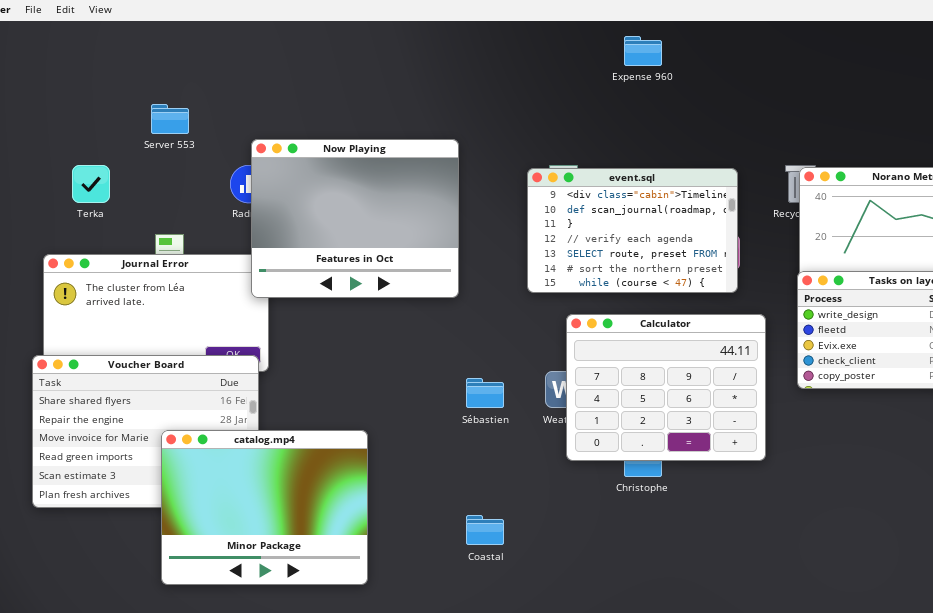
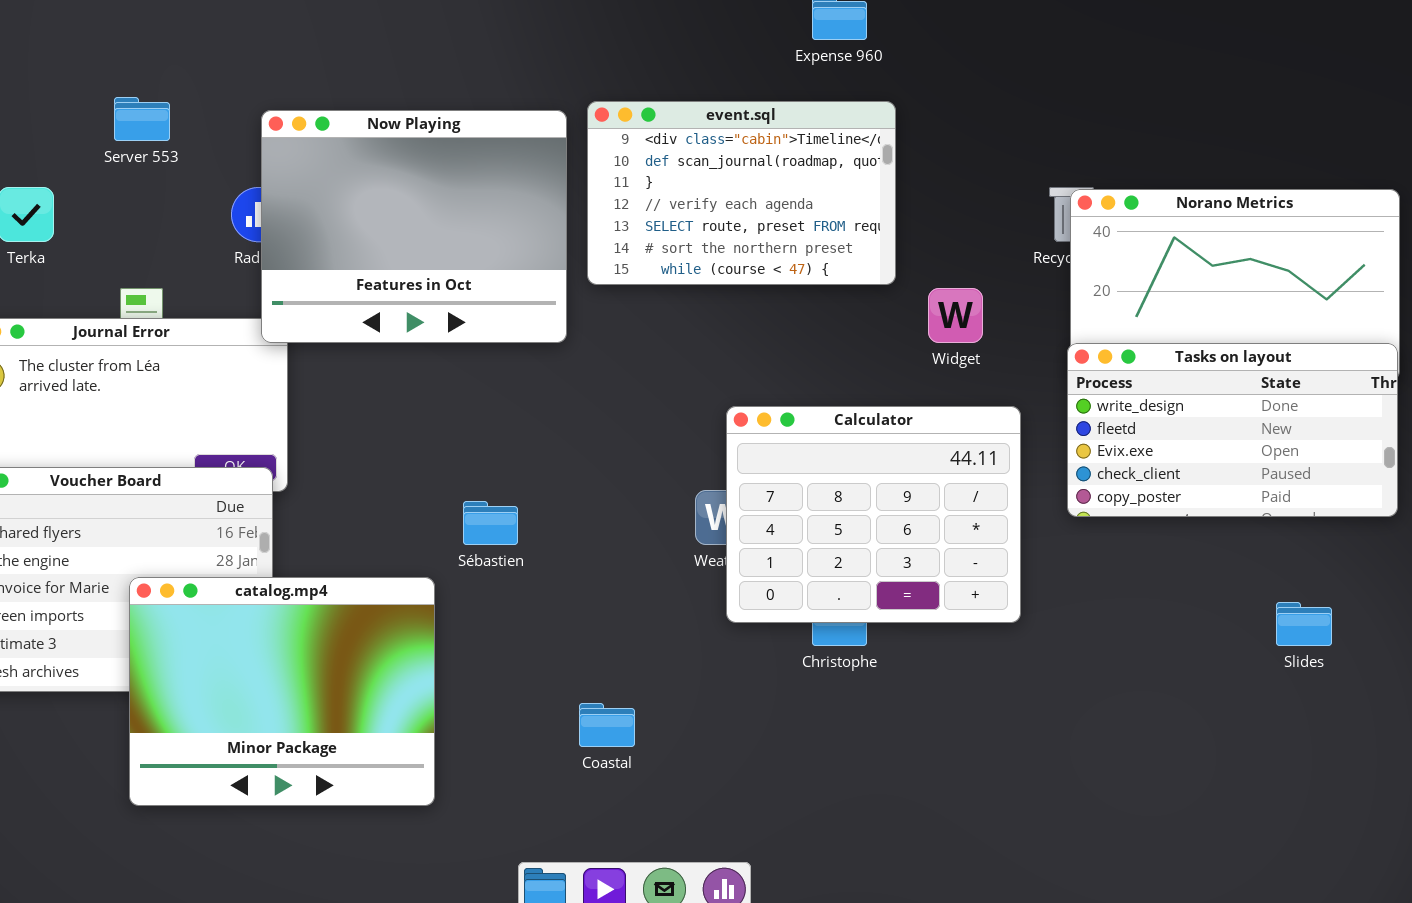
Now Playing: [251,139,459,298] -> [261,110,567,343], moved
event.sql: [527,168,738,293] -> [587,101,896,285], moved
Sébastien: [466,378,504,408] -> [463,501,518,545], moved

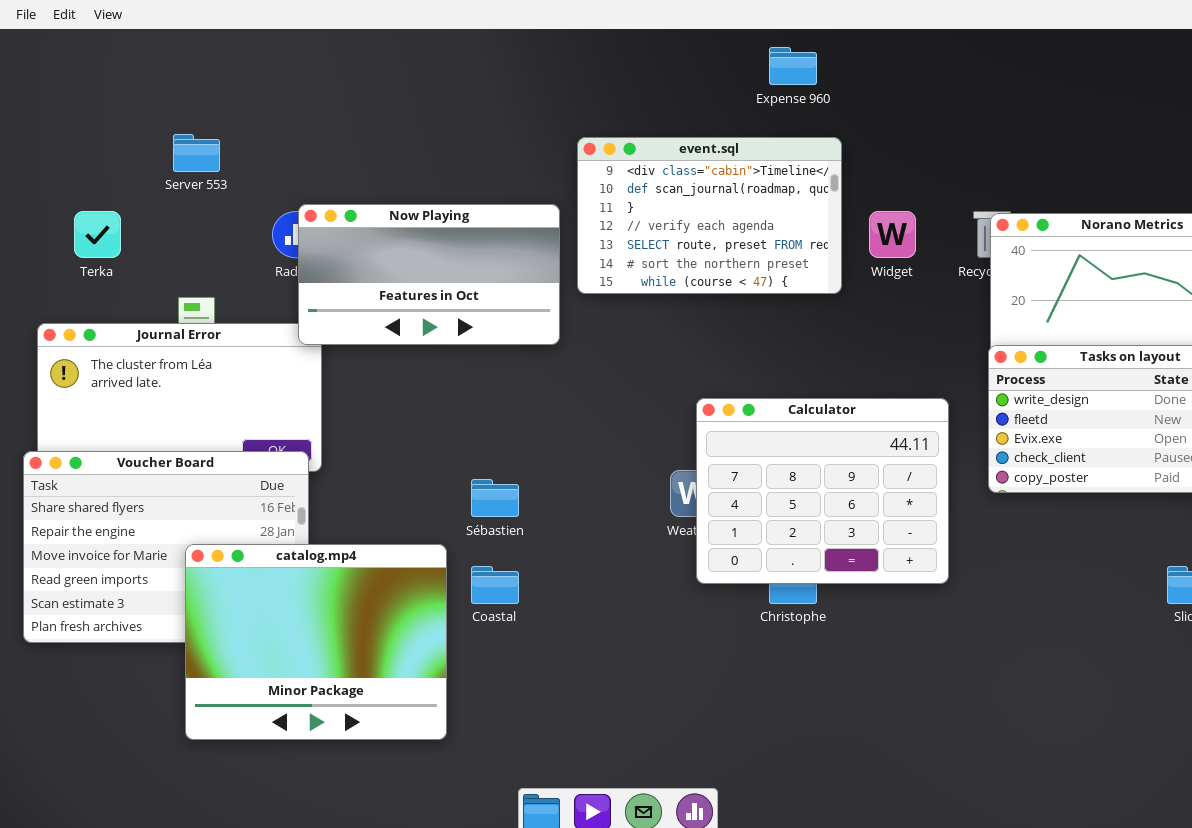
Now Playing: [261,110,567,343] -> [298,204,560,345], resized
Widget: [928,288,983,343] -> [869,211,916,258], moved
Coastal: [579,703,635,747] -> [471,566,519,604], moved

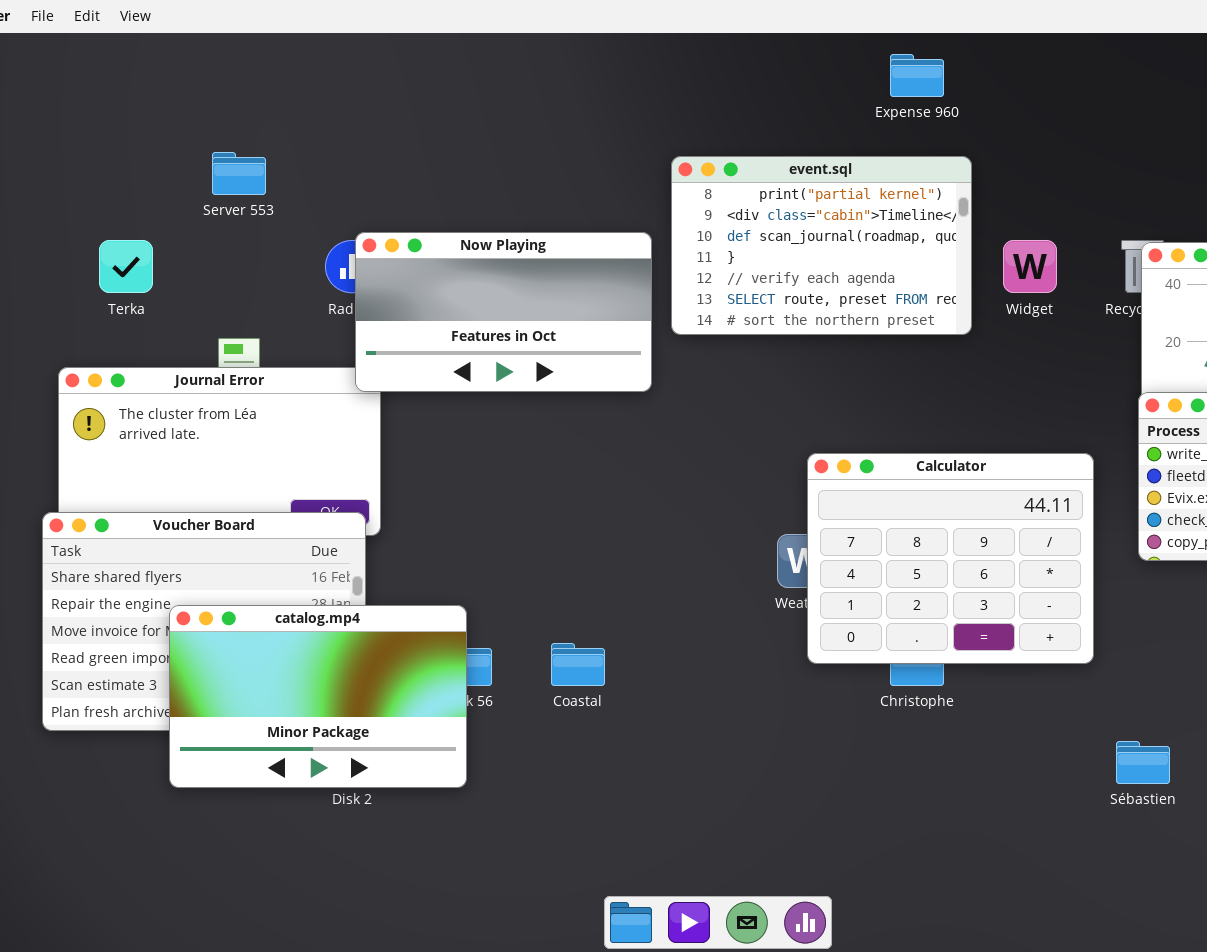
event.sql: [577,137,842,294] -> [671,156,972,335], scrolled up 1 row
Sébastien: [471,479,519,517] -> [1116,741,1170,784], moved
catalog.mp4: [185,544,447,740] -> [169,605,467,788], moved, resized

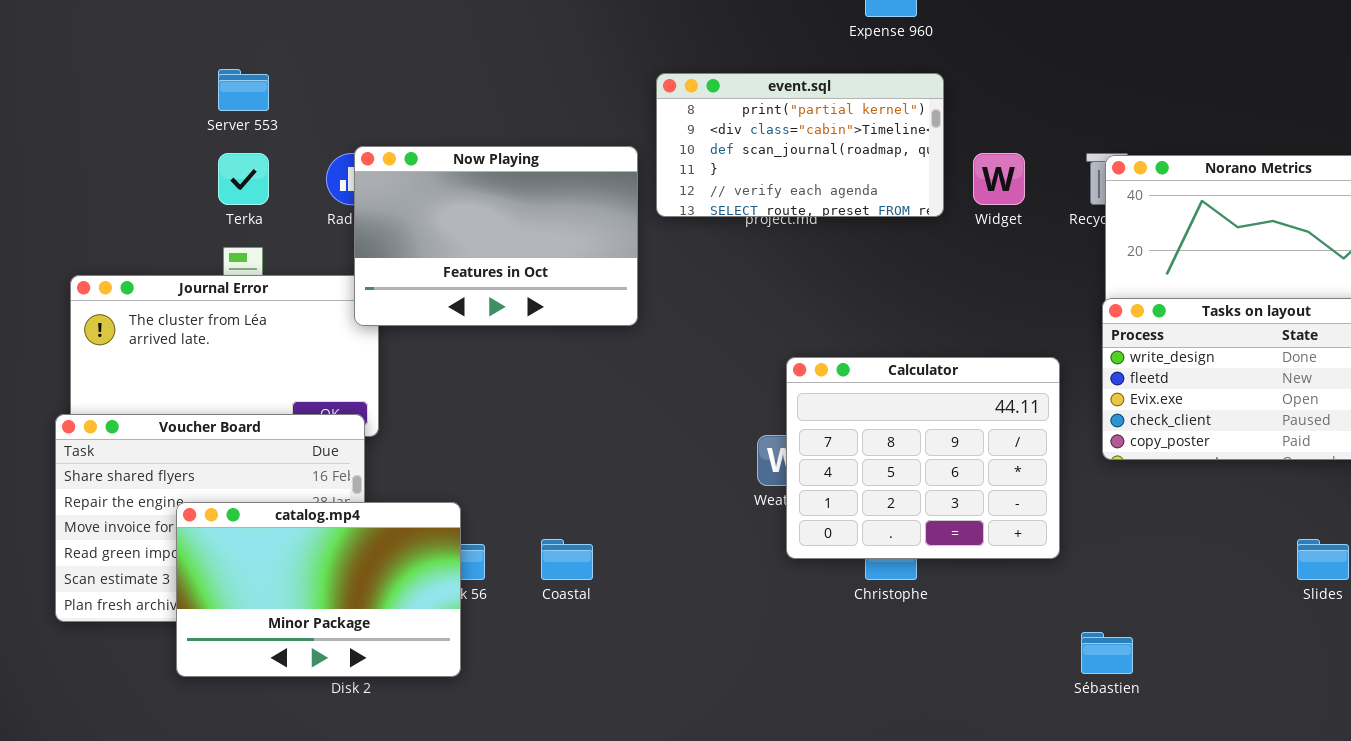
event.sql: [671,156,972,335] -> [656,73,944,217], resized
Now Playing: [355,232,652,392] -> [354,146,638,326], resized
Terka: [99,240,153,293] -> [218,153,269,205], moved

